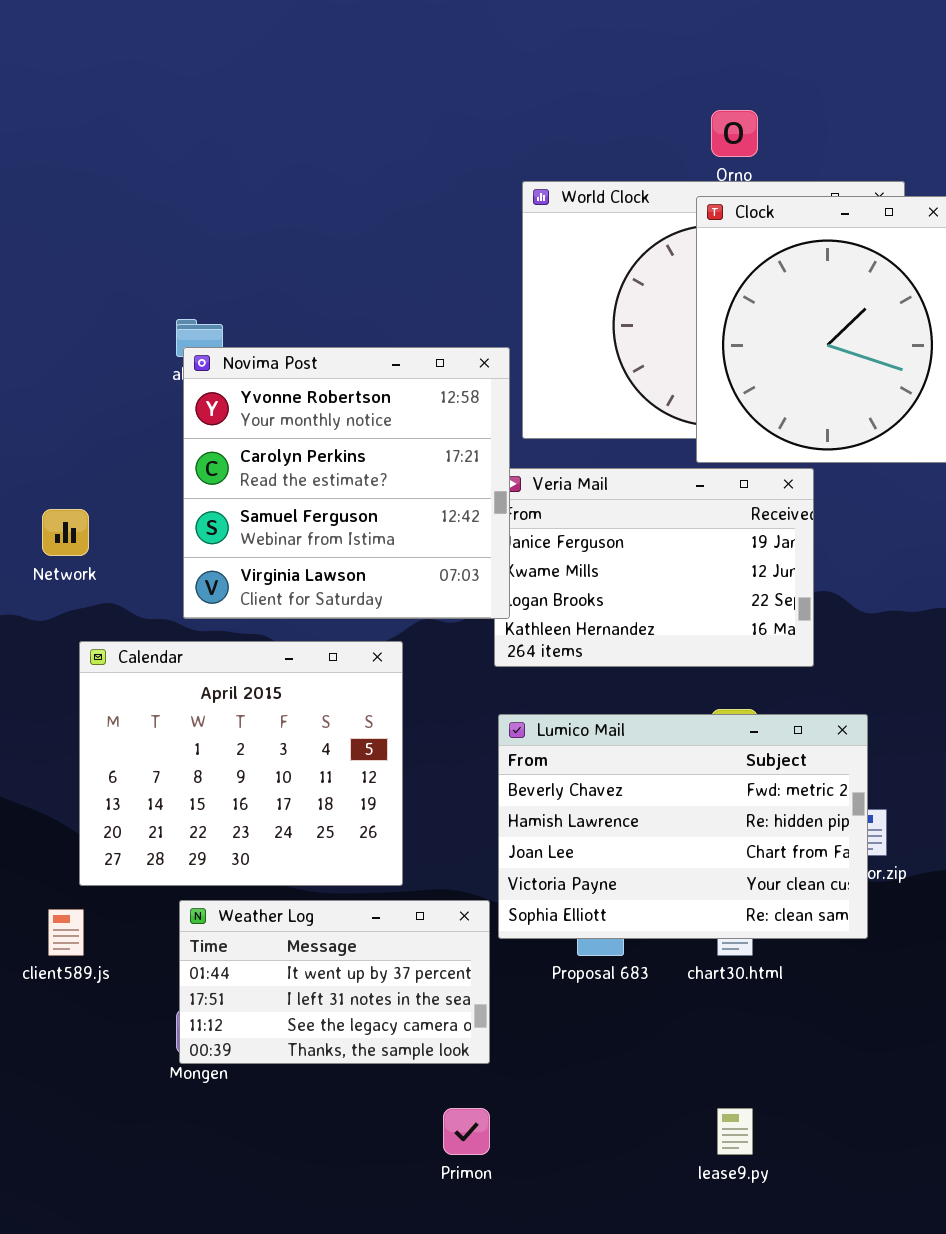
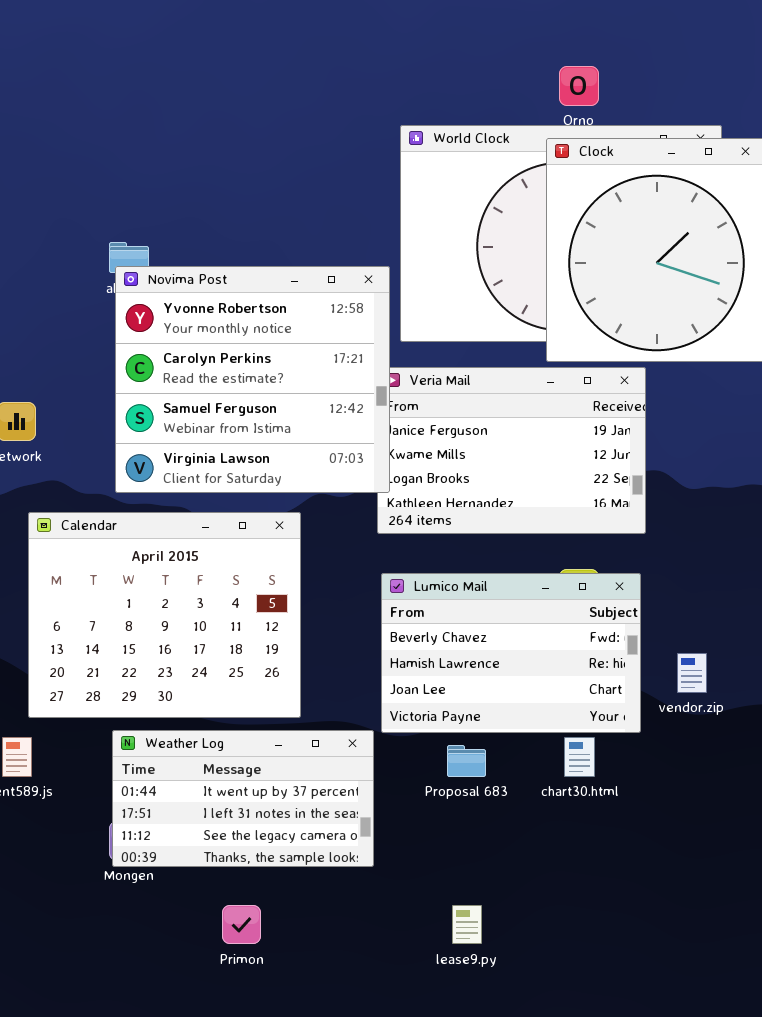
Lumico Mail: [498,714,868,939] -> [381,573,641,733], resized
Primon: [443,1108,490,1155] -> [222,905,261,944], moved
lease9.py: [717,1108,753,1155] -> [452,905,482,944], moved

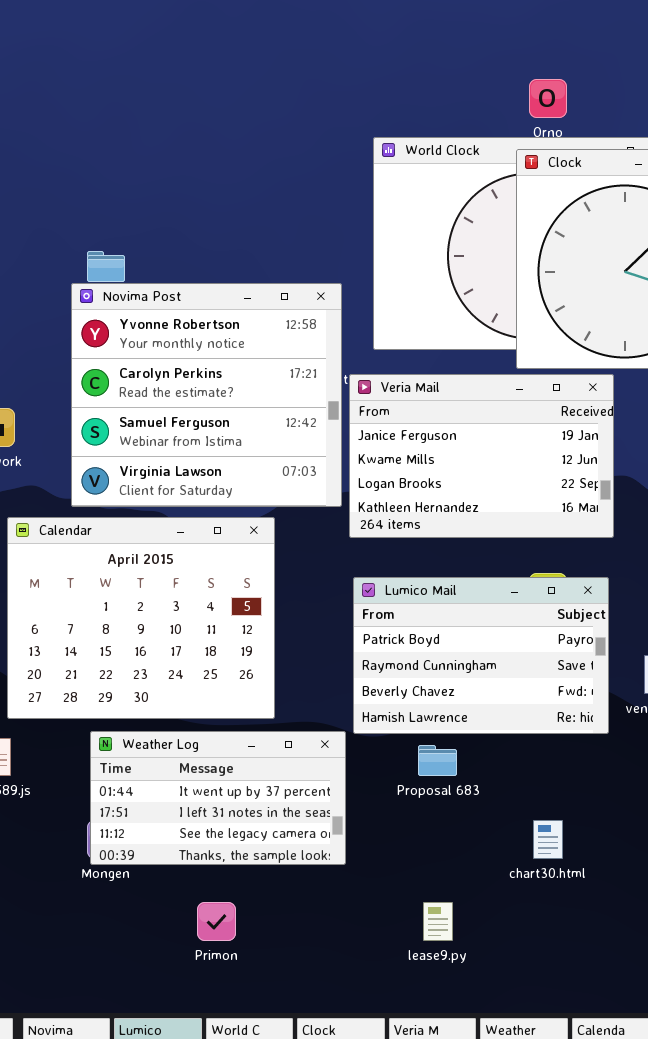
Novima Post: [115,266,390,493] -> [71,283,342,507], moved
Lumico Mail: [381,573,641,733] -> [353,577,609,734], scrolled up 2 rows
chart30.html: [564,737,595,777] -> [533,820,563,859], moved

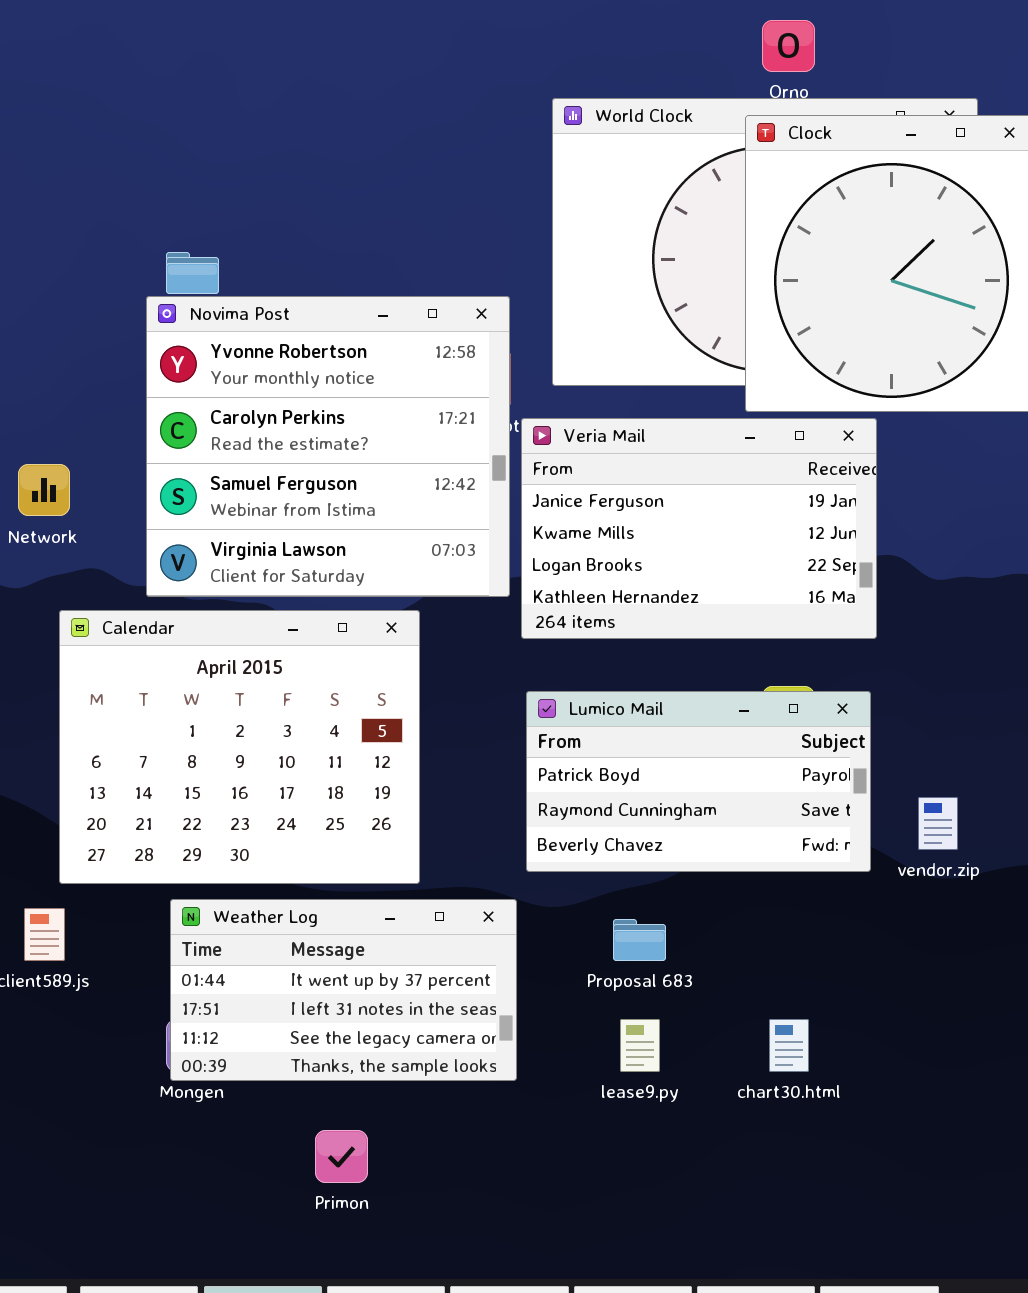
Lumico Mail: [353,577,609,734] -> [526,691,871,872], resized
lease9.py: [423,902,453,941] -> [620,1019,660,1072], moved

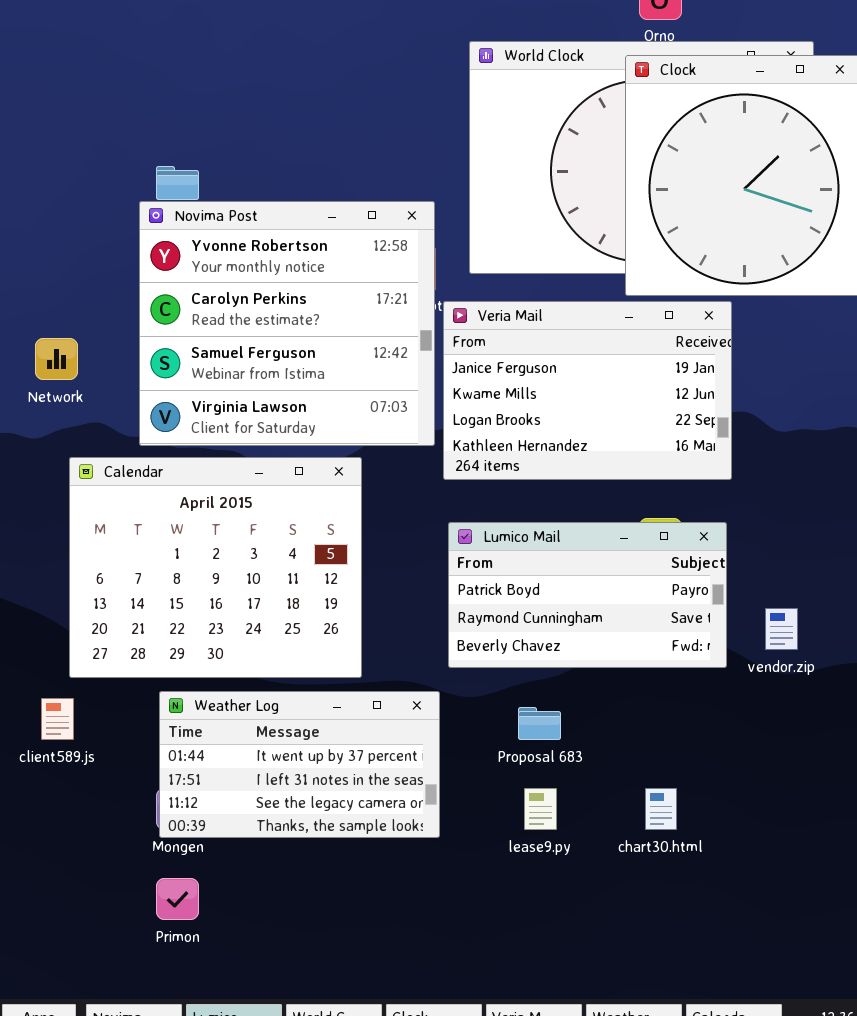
Primon: [315,1130,368,1183] -> [156,878,199,920], moved

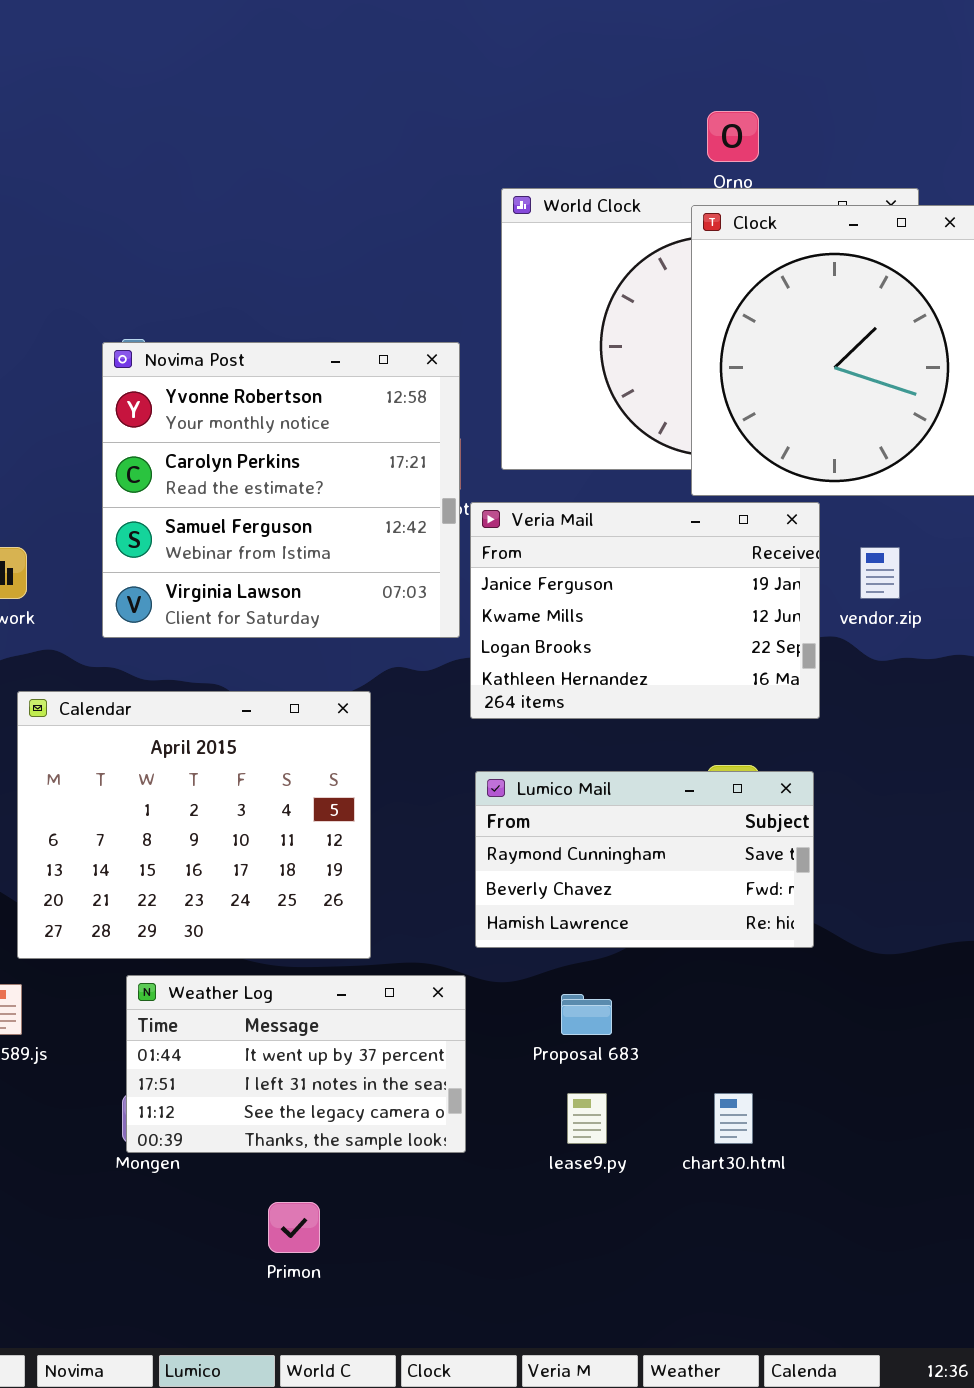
Novima Post: [139,201,435,446] -> [102,342,460,638], moved
Lumico Mail: [448,522,727,668] -> [475,771,814,948], scrolled down 1 row
vendor.zip: [765,608,798,650] -> [860,547,900,599], moved
Primon: [156,878,199,920] -> [268,1202,320,1253], moved

